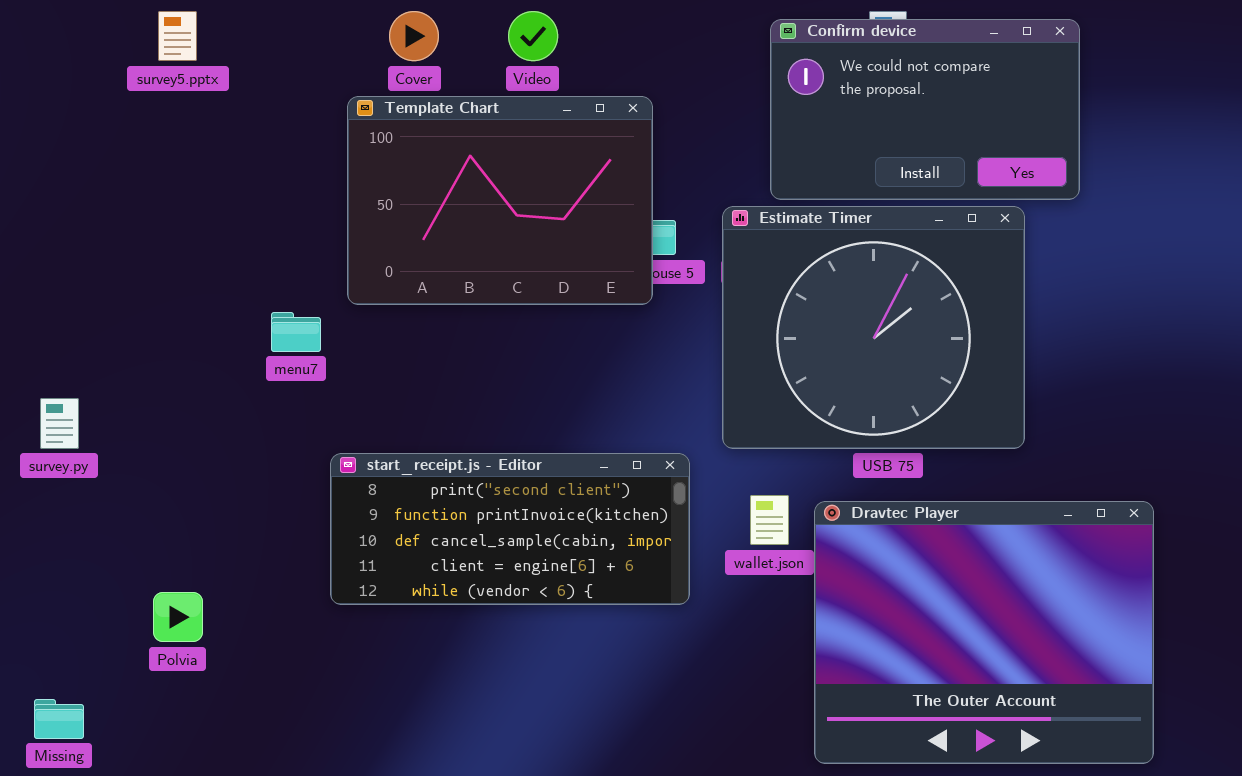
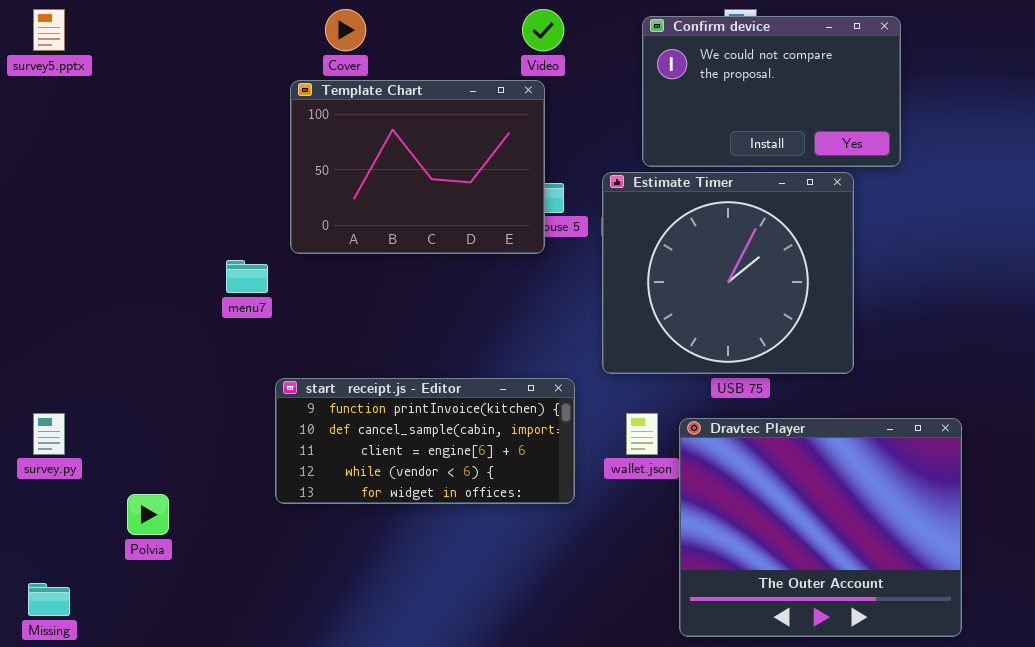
survey5.pptx: [158,11,197,61] -> [33,9,65,51], moved
Video: [508,11,558,61] -> [522,9,564,51], moved
survey.py: [40,398,79,449] -> [33,413,65,455], moved
start_receipt.js - Editor: [330,453,690,605] -> [275,378,575,504], scrolled down 1 row

